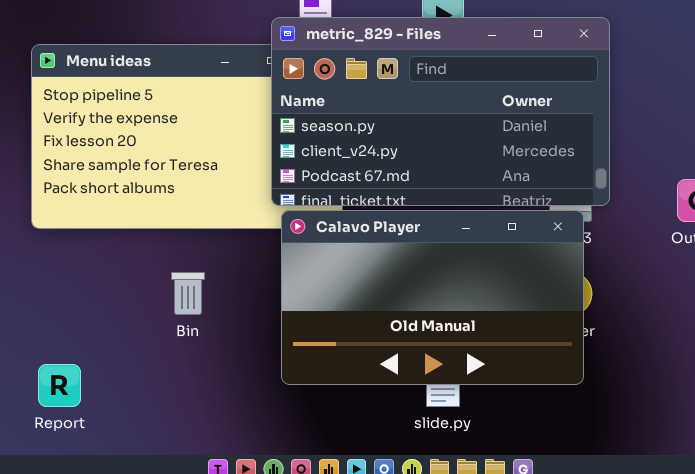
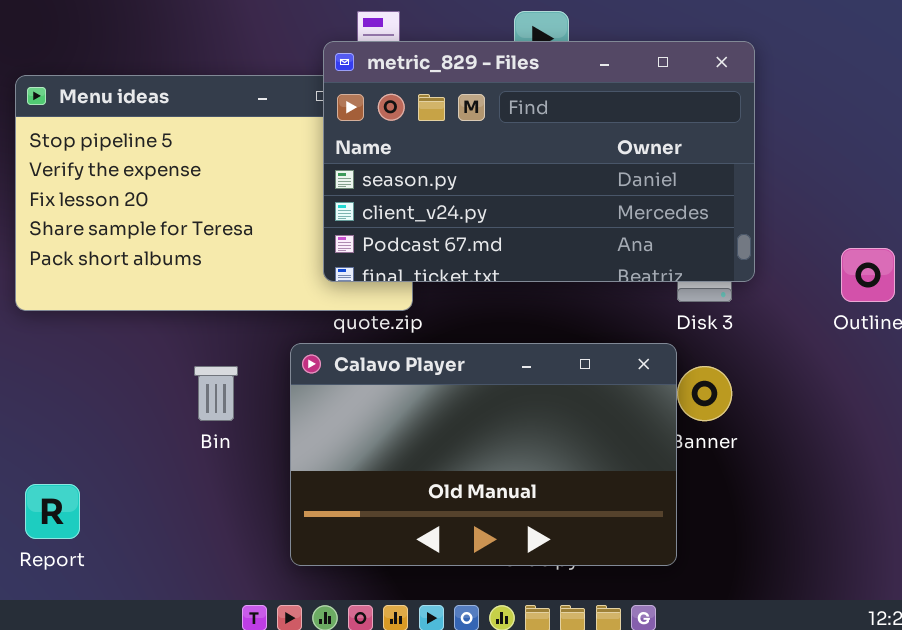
Calavo Player: [281,210,584,385] -> [290,343,677,566], moved

